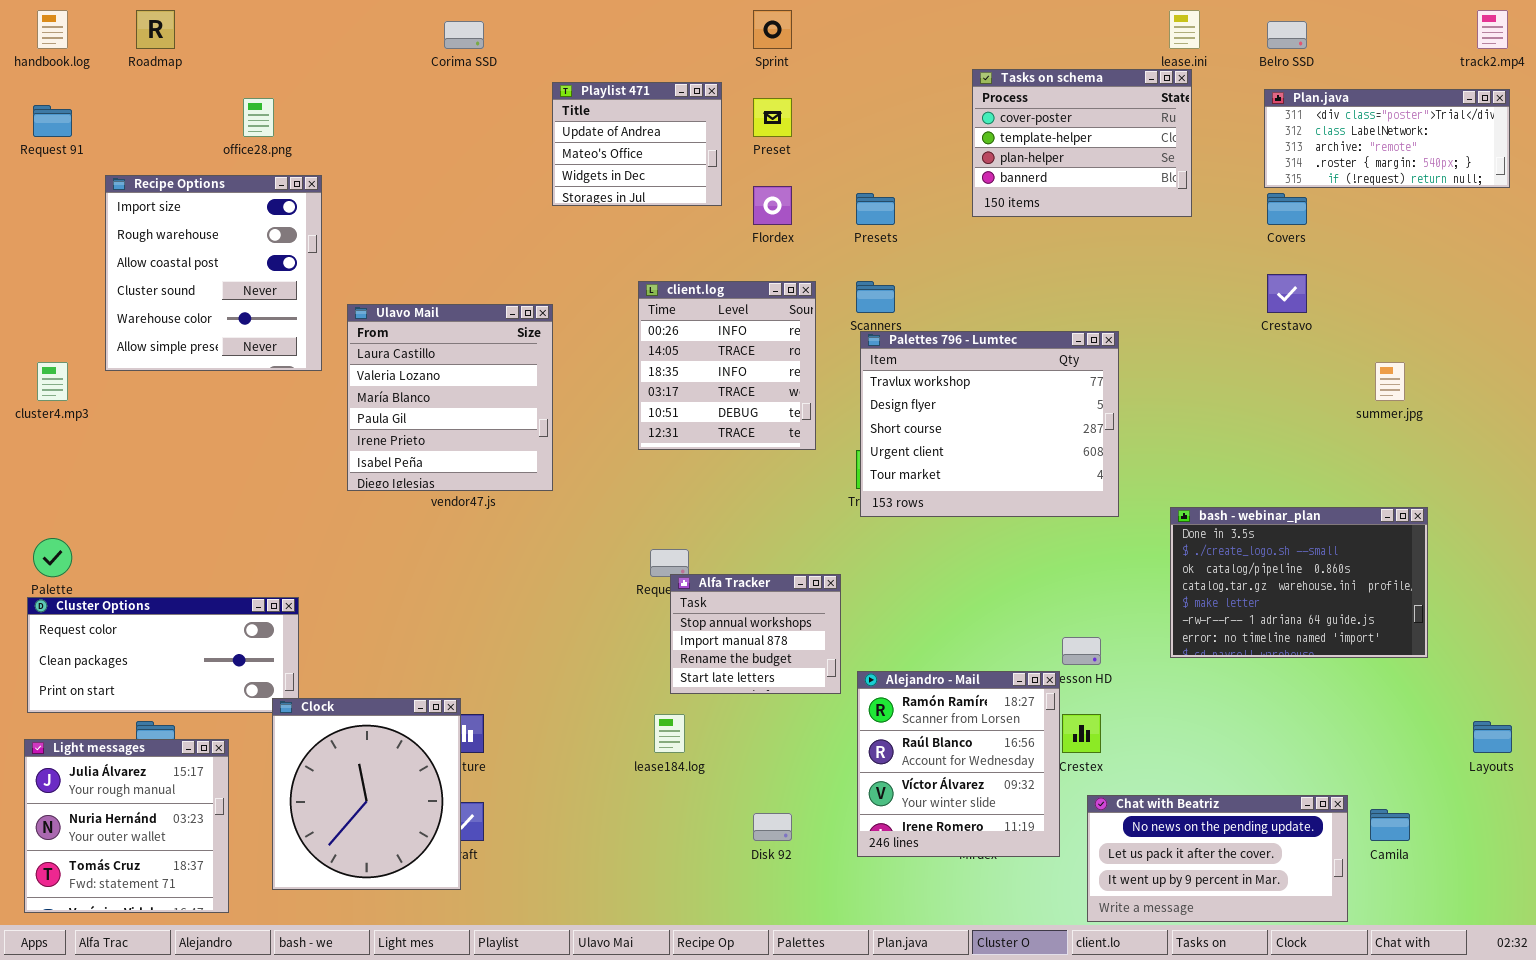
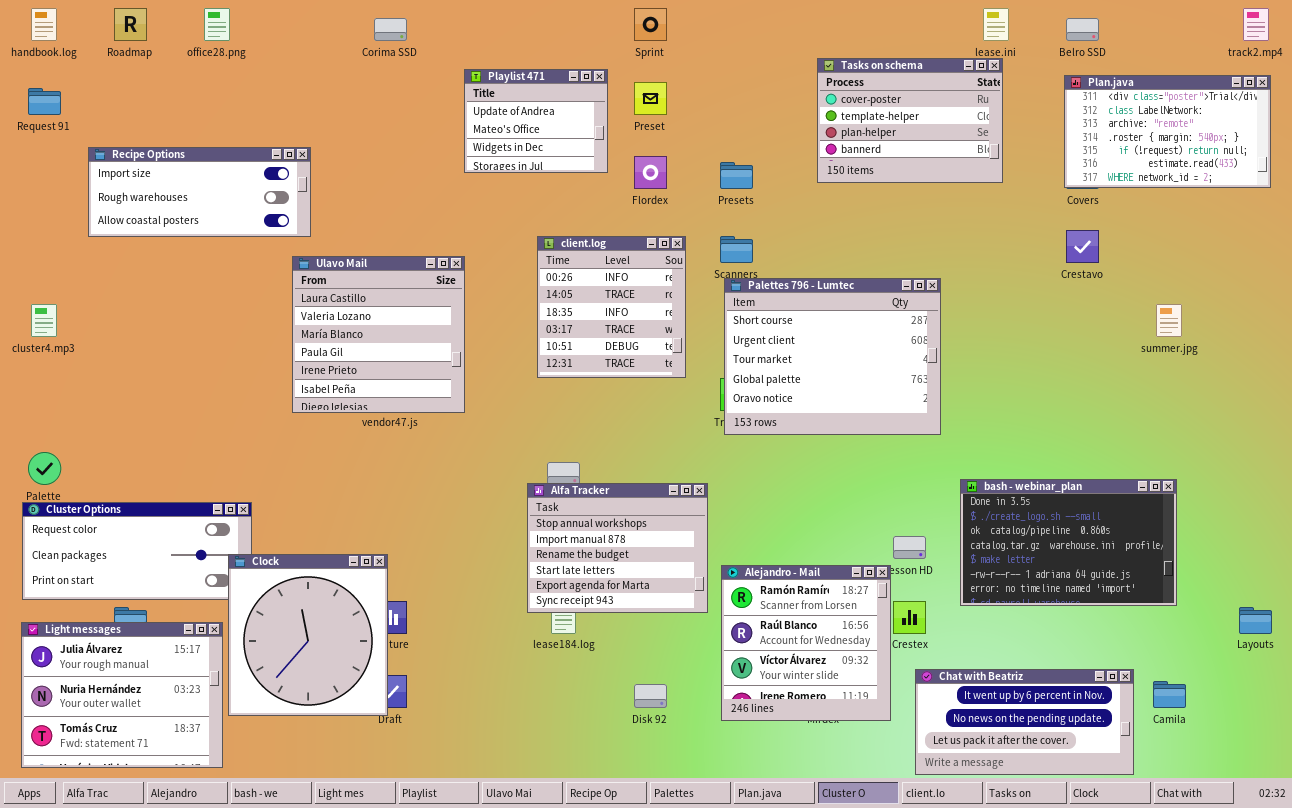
Plan.java: [1264,89,1510,188] -> [1064,75,1271,188], resized
office28.png: [243,98,274,137] -> [204,8,230,41], moved
Recipe Options: [105,175,322,371] -> [88,147,311,237], resized
Palettes 796 - Lumtec: [860,331,1119,517] -> [724,278,941,435], scrolled down 2 rows
bash - webinar_plan: [1170,507,1428,658] -> [960,479,1177,606], moved
Alfa Tracker: [670,574,841,694] -> [527,483,708,613], resized
Clock: [272,698,461,890] -> [228,554,388,716], moved
Light messages: [24,739,229,913] -> [21,622,223,768], resized
Chat with Beatriz: [1087,795,1348,922] -> [915,669,1134,775], scrolled up 1 row

